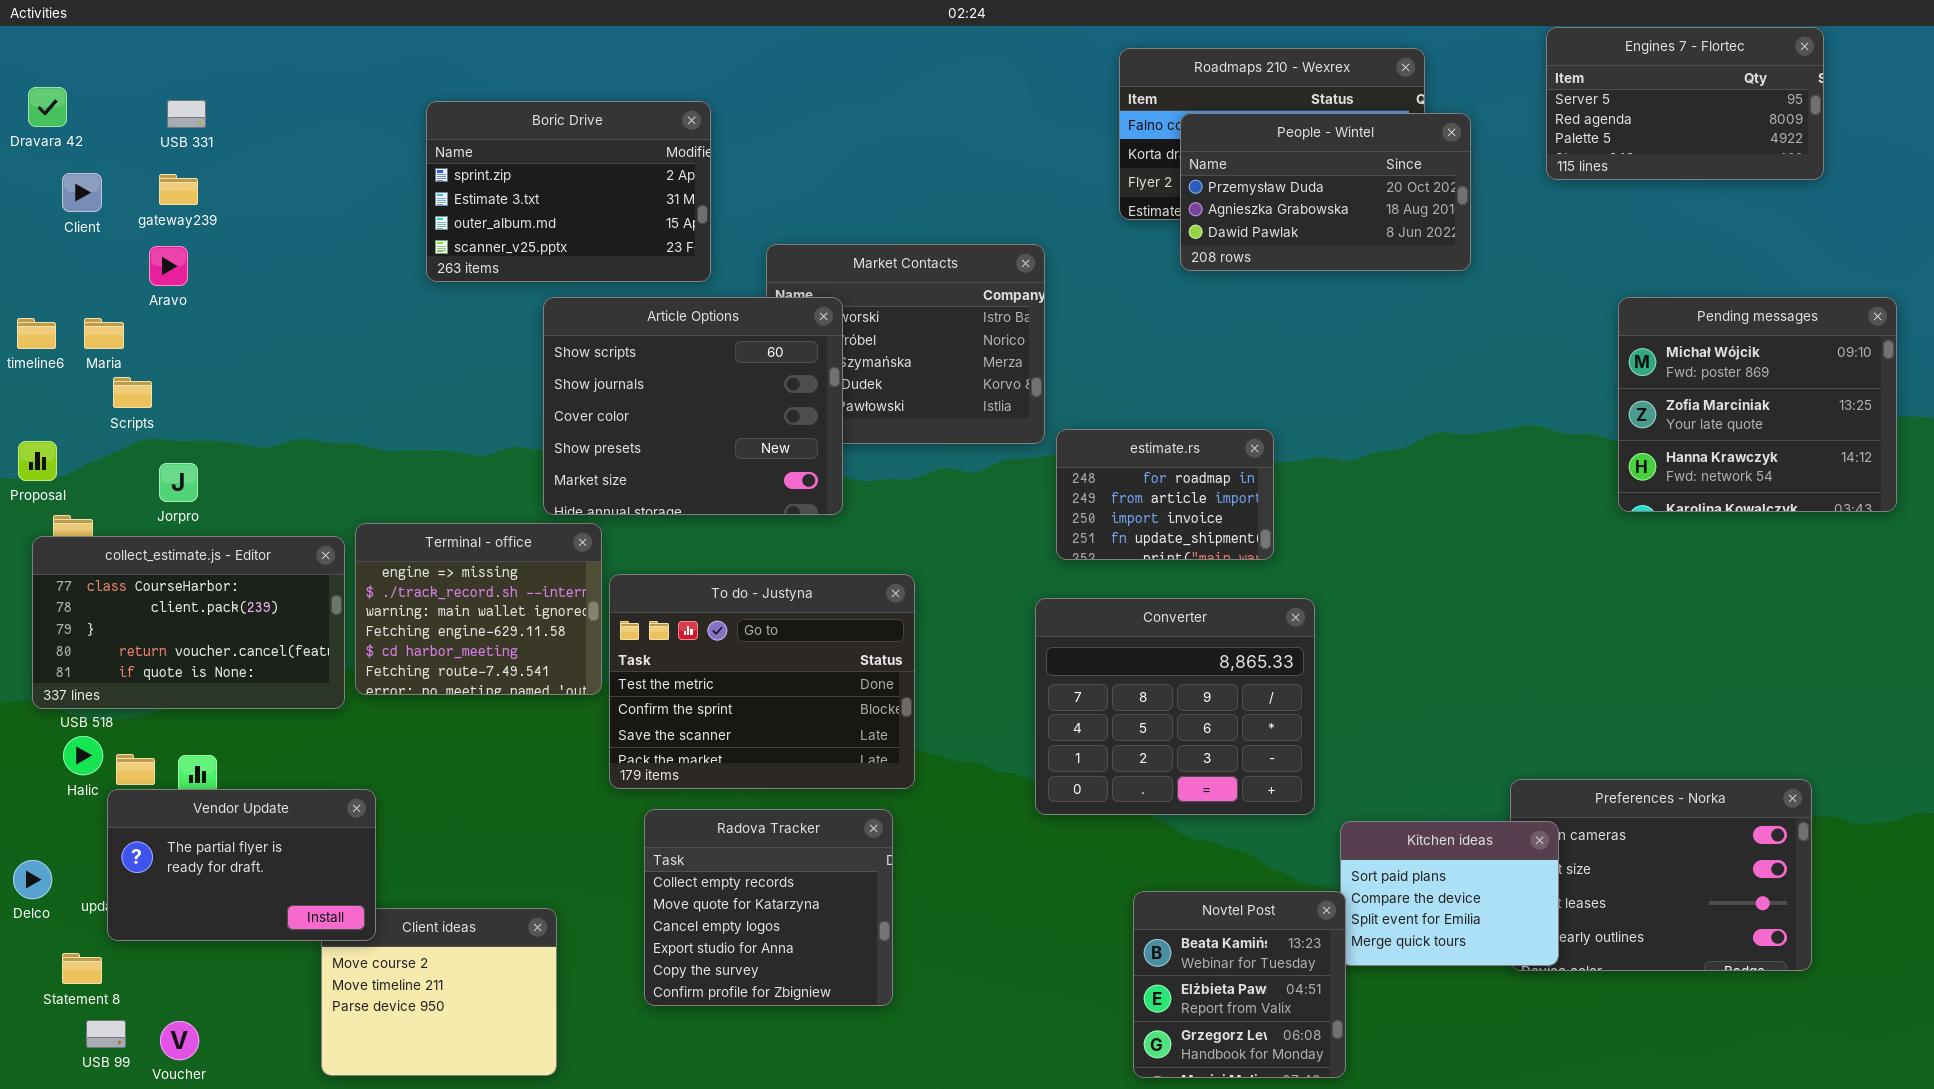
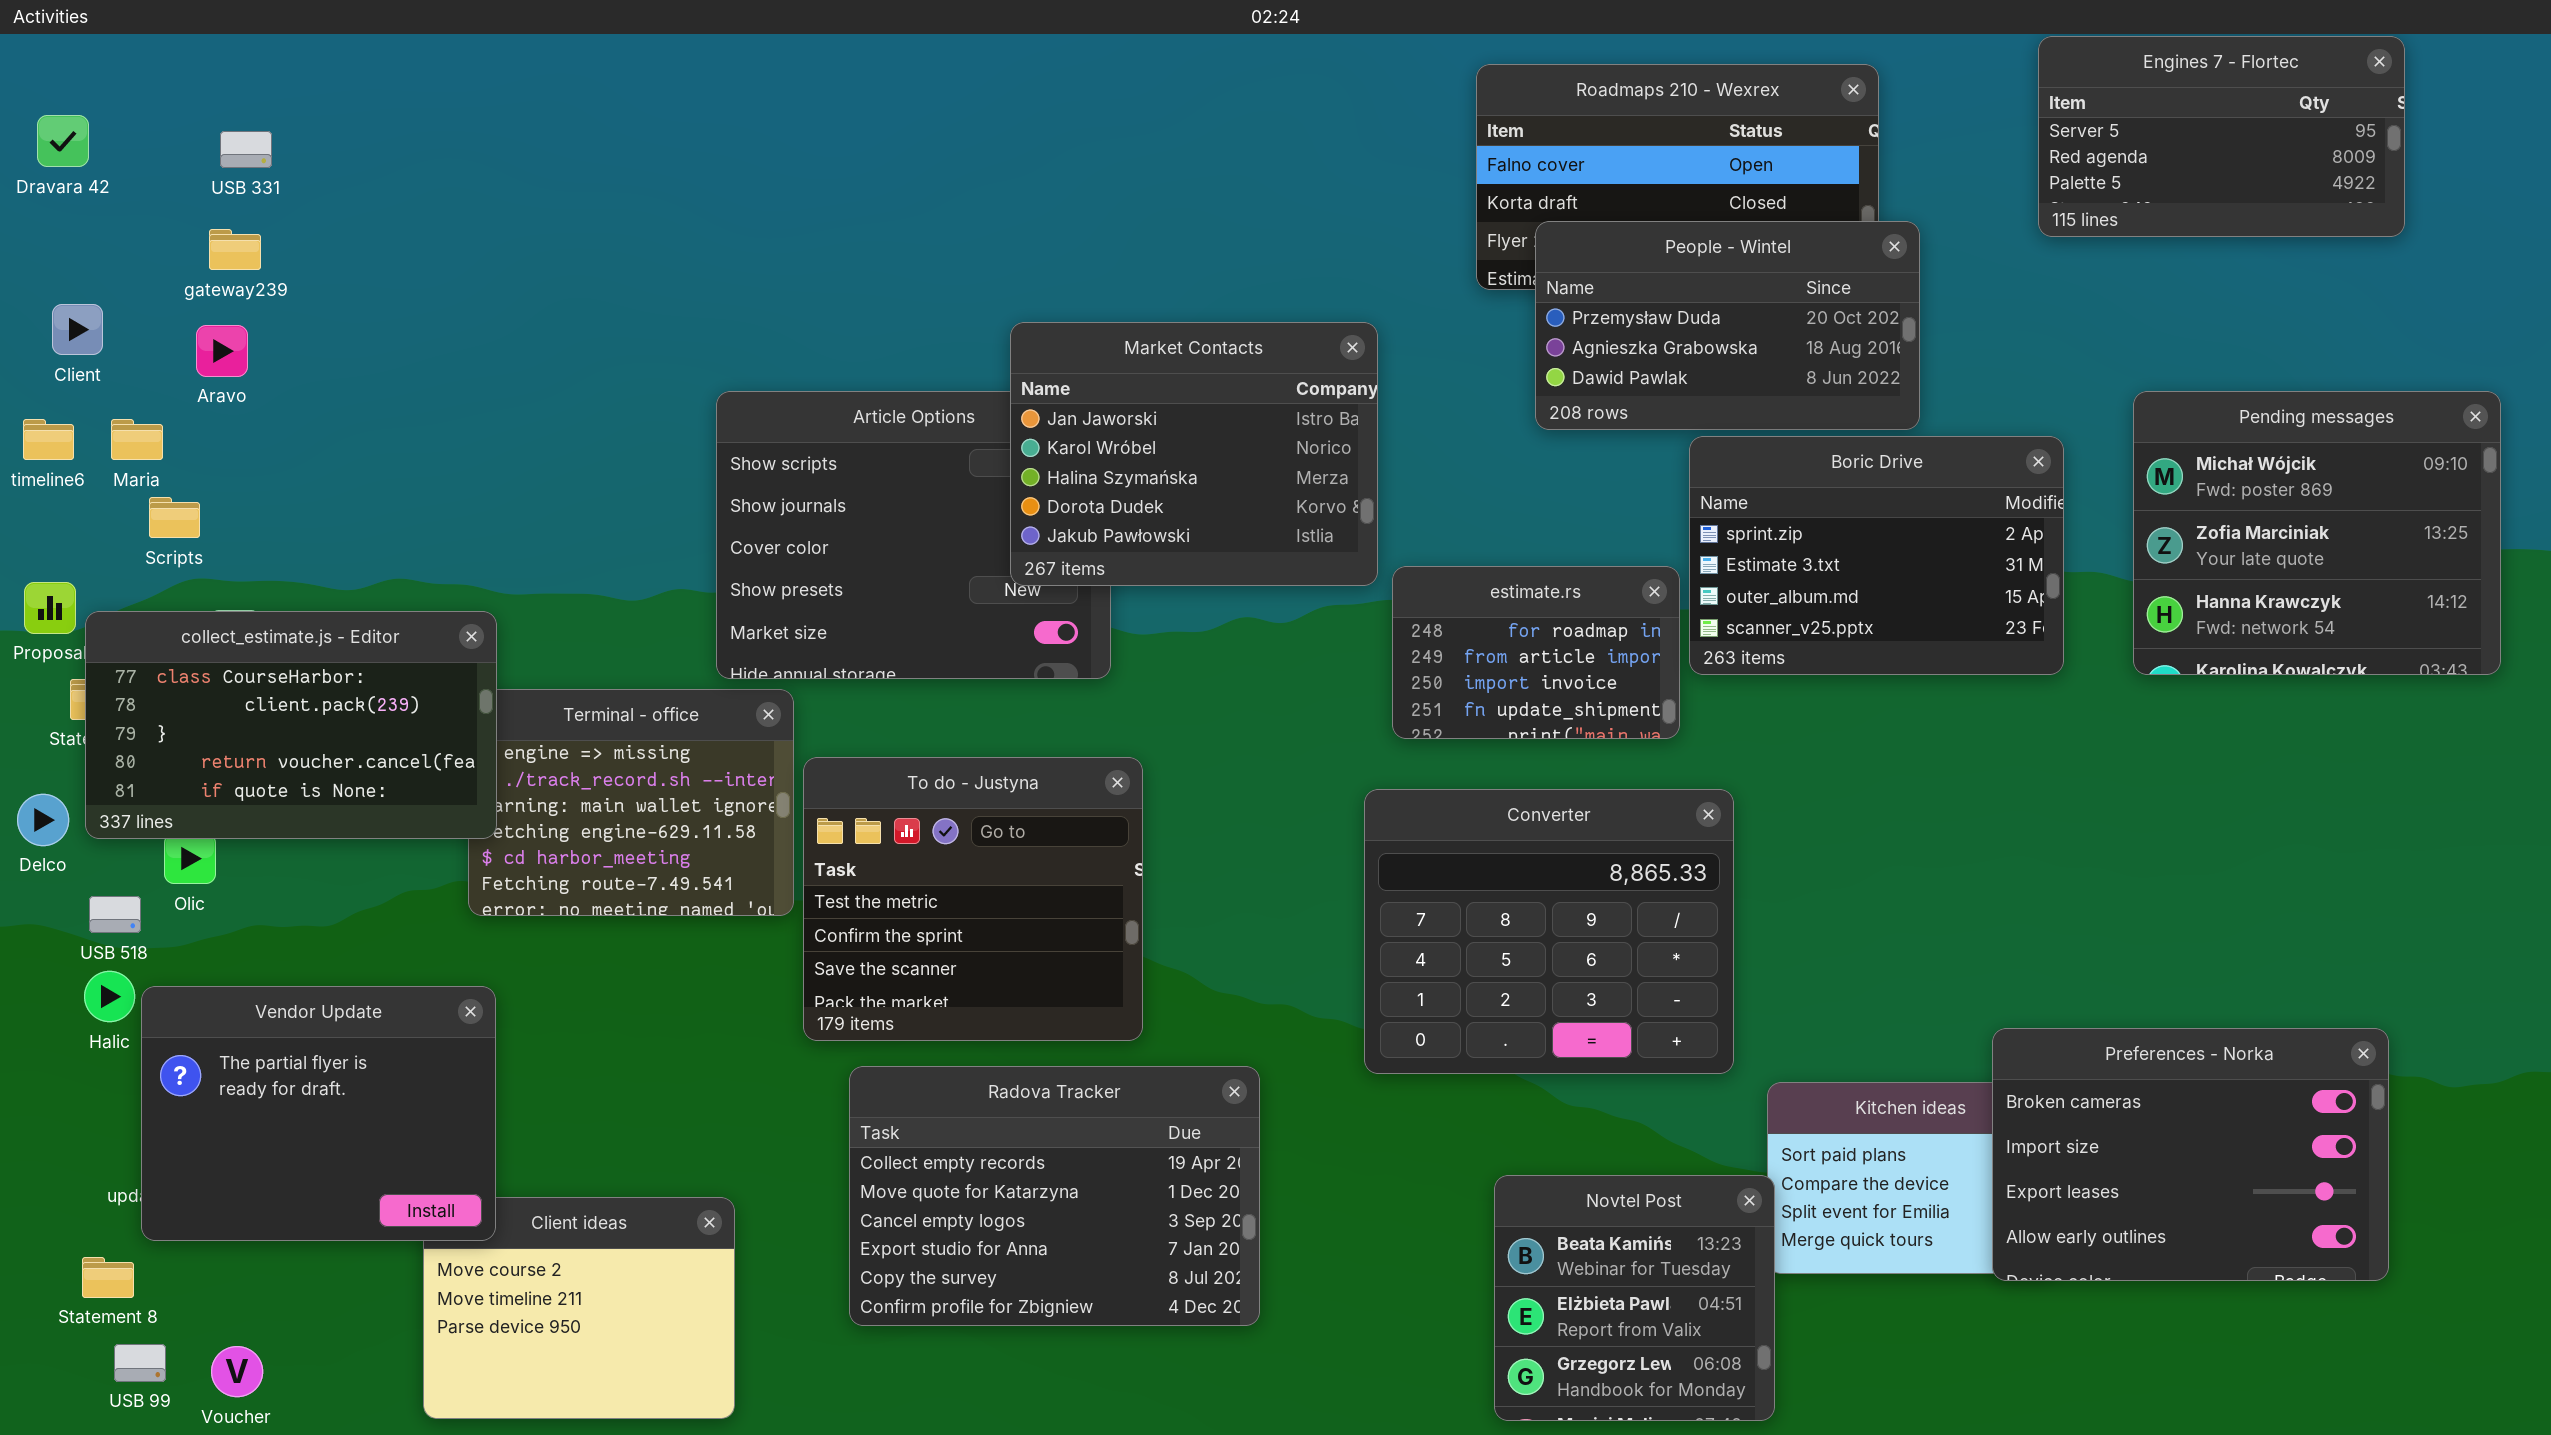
Boric Drive: [426,101,711,282] -> [1689,436,2064,675], moved
People - Wintel: [1180,113,1471,271] -> [1535,221,1920,430], moved
Client: [62,173,102,212] -> [52,304,103,355], moved
Market Contacts: [766,244,1045,444] -> [1010,322,1378,586], raised
collect_estimate.js - Editor: [32,536,345,709] -> [85,611,497,839], moved
To do - Justyna: [609,574,915,789] -> [803,757,1143,1041], resized
Preferences - Norka: [1510,779,1812,971] -> [1992,1028,2389,1281], raised
Vendor Update: [107,789,376,941] -> [141,986,496,1241], resized
Radova Tracker: [644,809,893,1006] -> [849,1066,1260,1326], resized
Delco: [13,860,52,899] -> [17,794,69,846], moved

